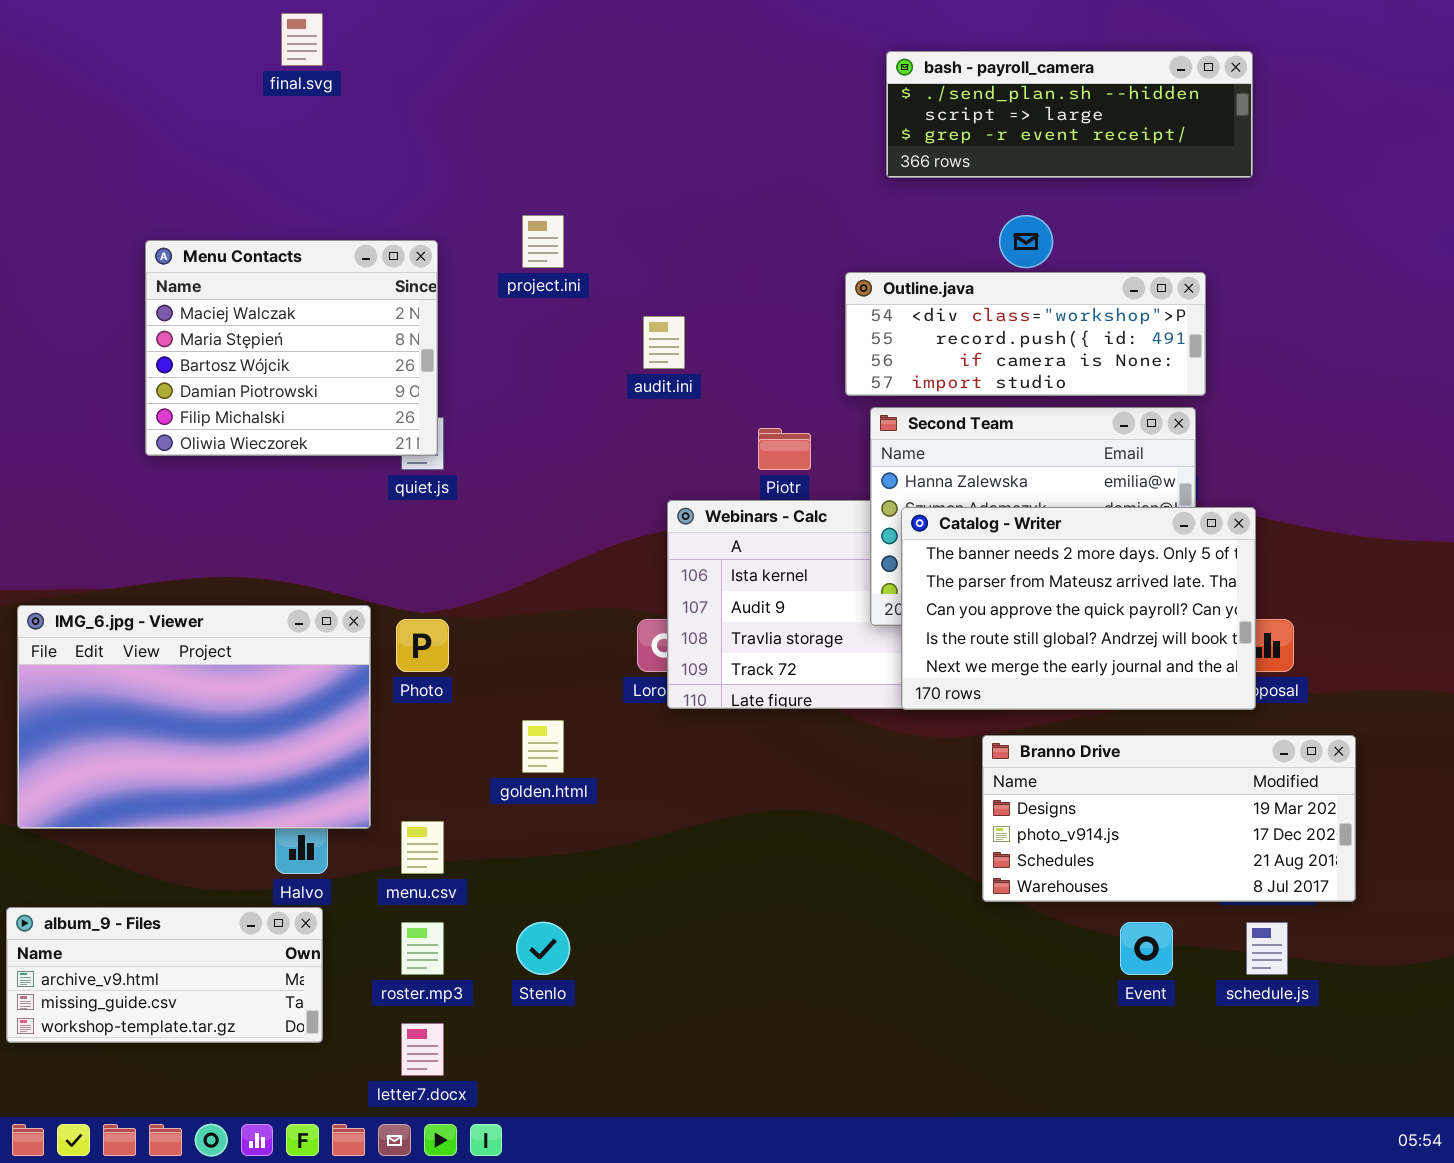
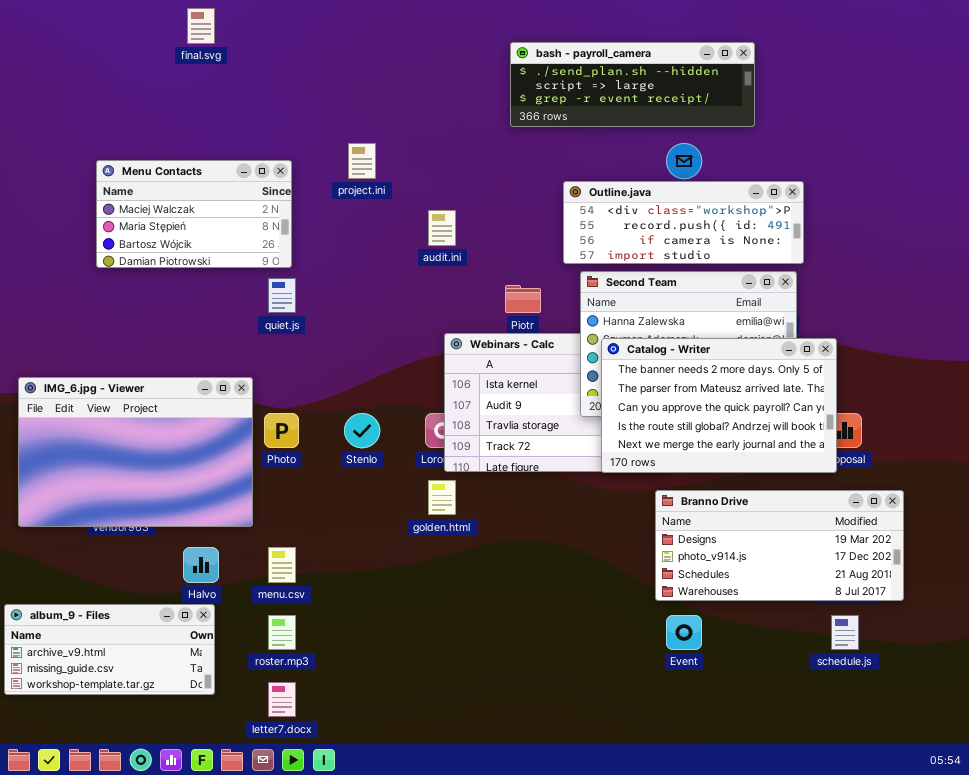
bash - payroll_camera: [886,51,1253,178] -> [510,42,755,127], moved
Menu Contacts: [145,240,438,456] -> [96,160,292,268], resized
IMG_6.jpg - Viewer: [17,605,371,829] -> [18,377,253,527], moved
golden.html: [522,720,564,773] -> [428,480,456,515], moved
Stenlo: [516,922,570,975] -> [344,413,380,448], moved
Event: [1120,922,1173,975] -> [666,615,702,650], moved

